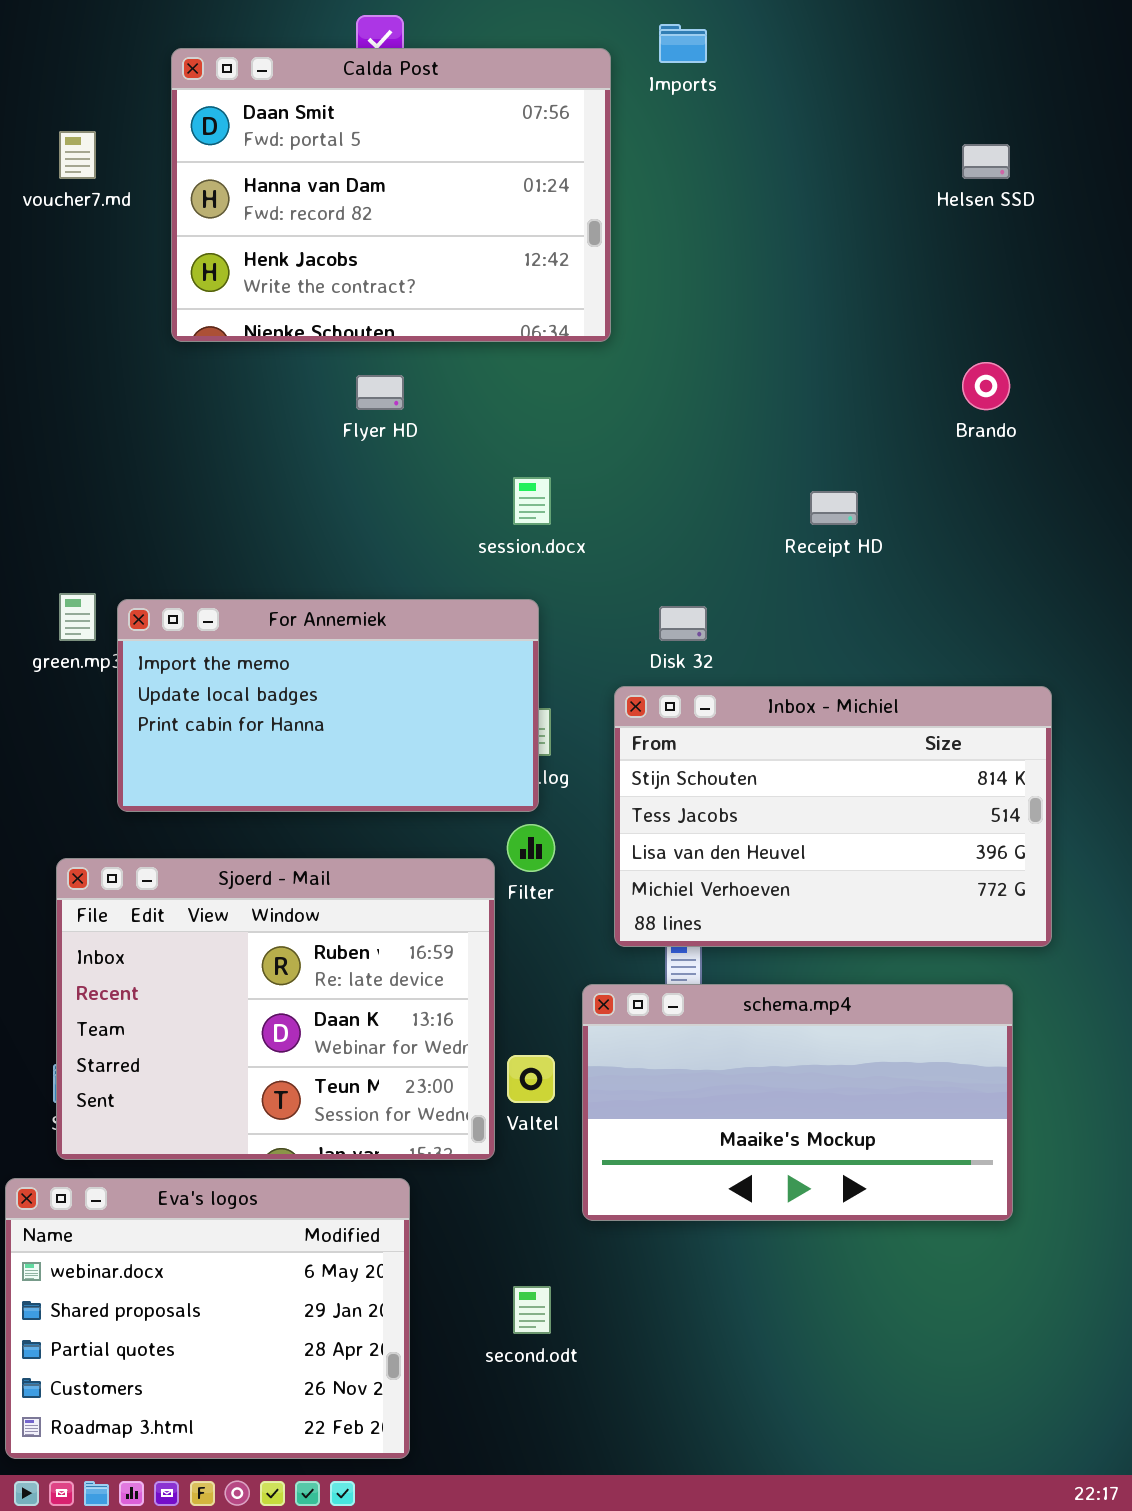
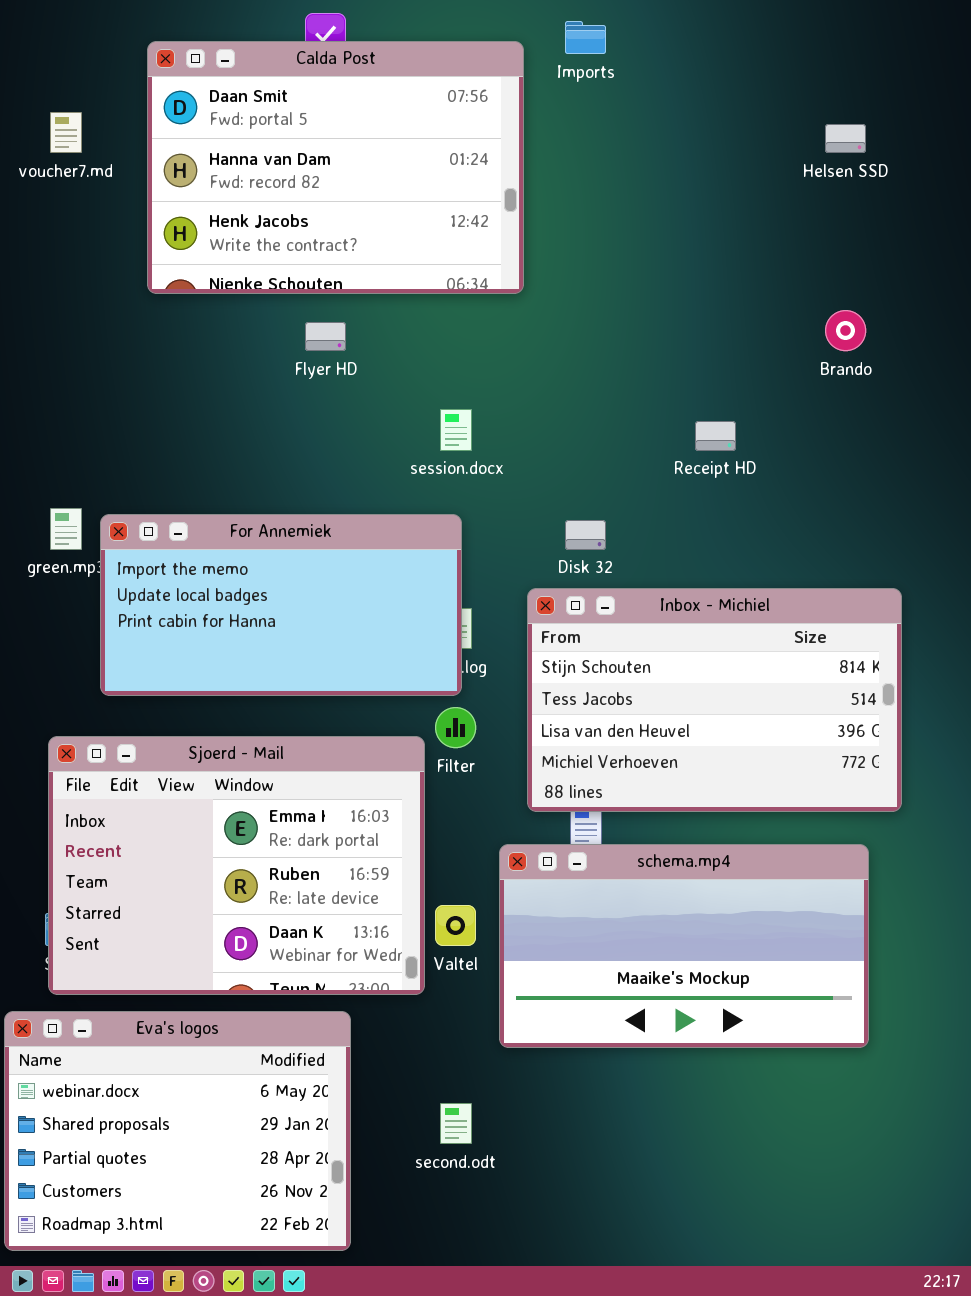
Sjoerd - Mail: [56,858,495,1160] -> [48,736,425,995], scrolled up 1 row

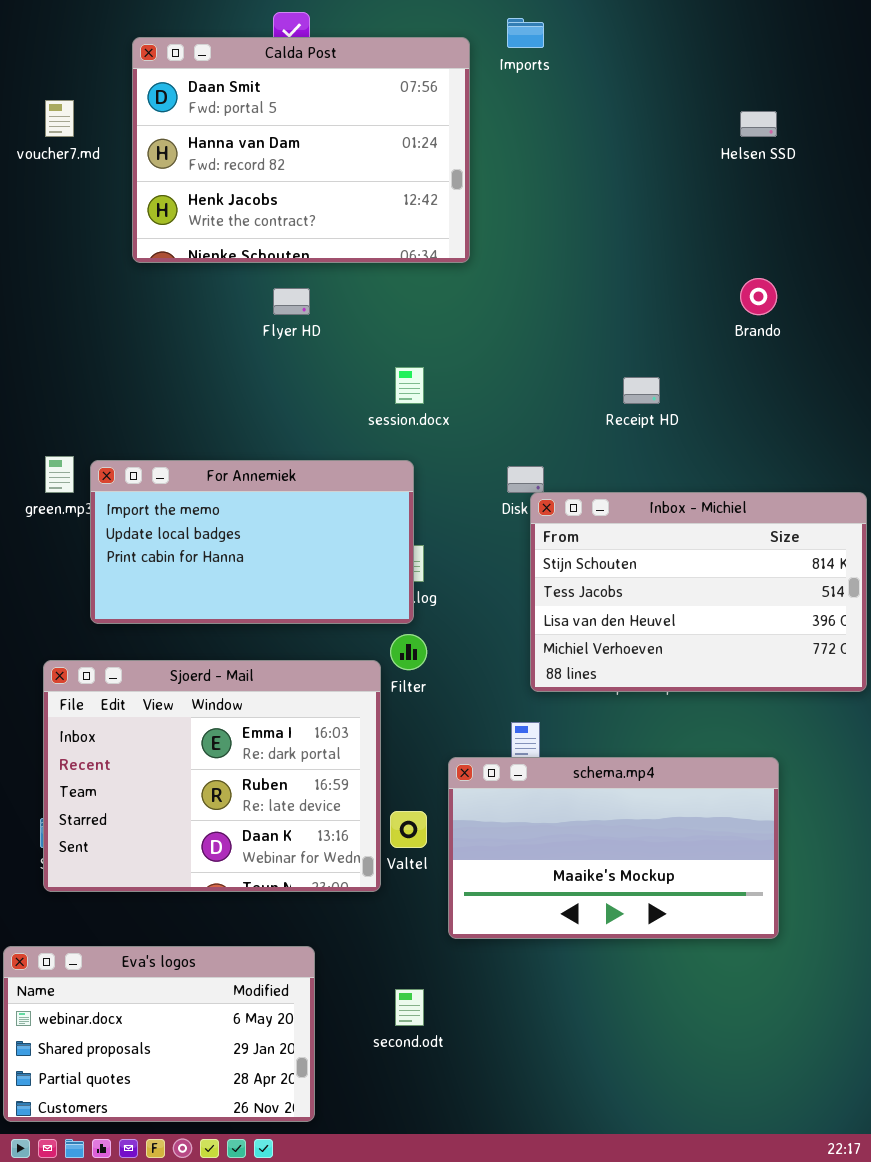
Inbox - Michiel: [527,588,902,812] -> [530,492,867,692], moved
Eva's logos: [4,1011,351,1251] -> [3,946,315,1122], resized

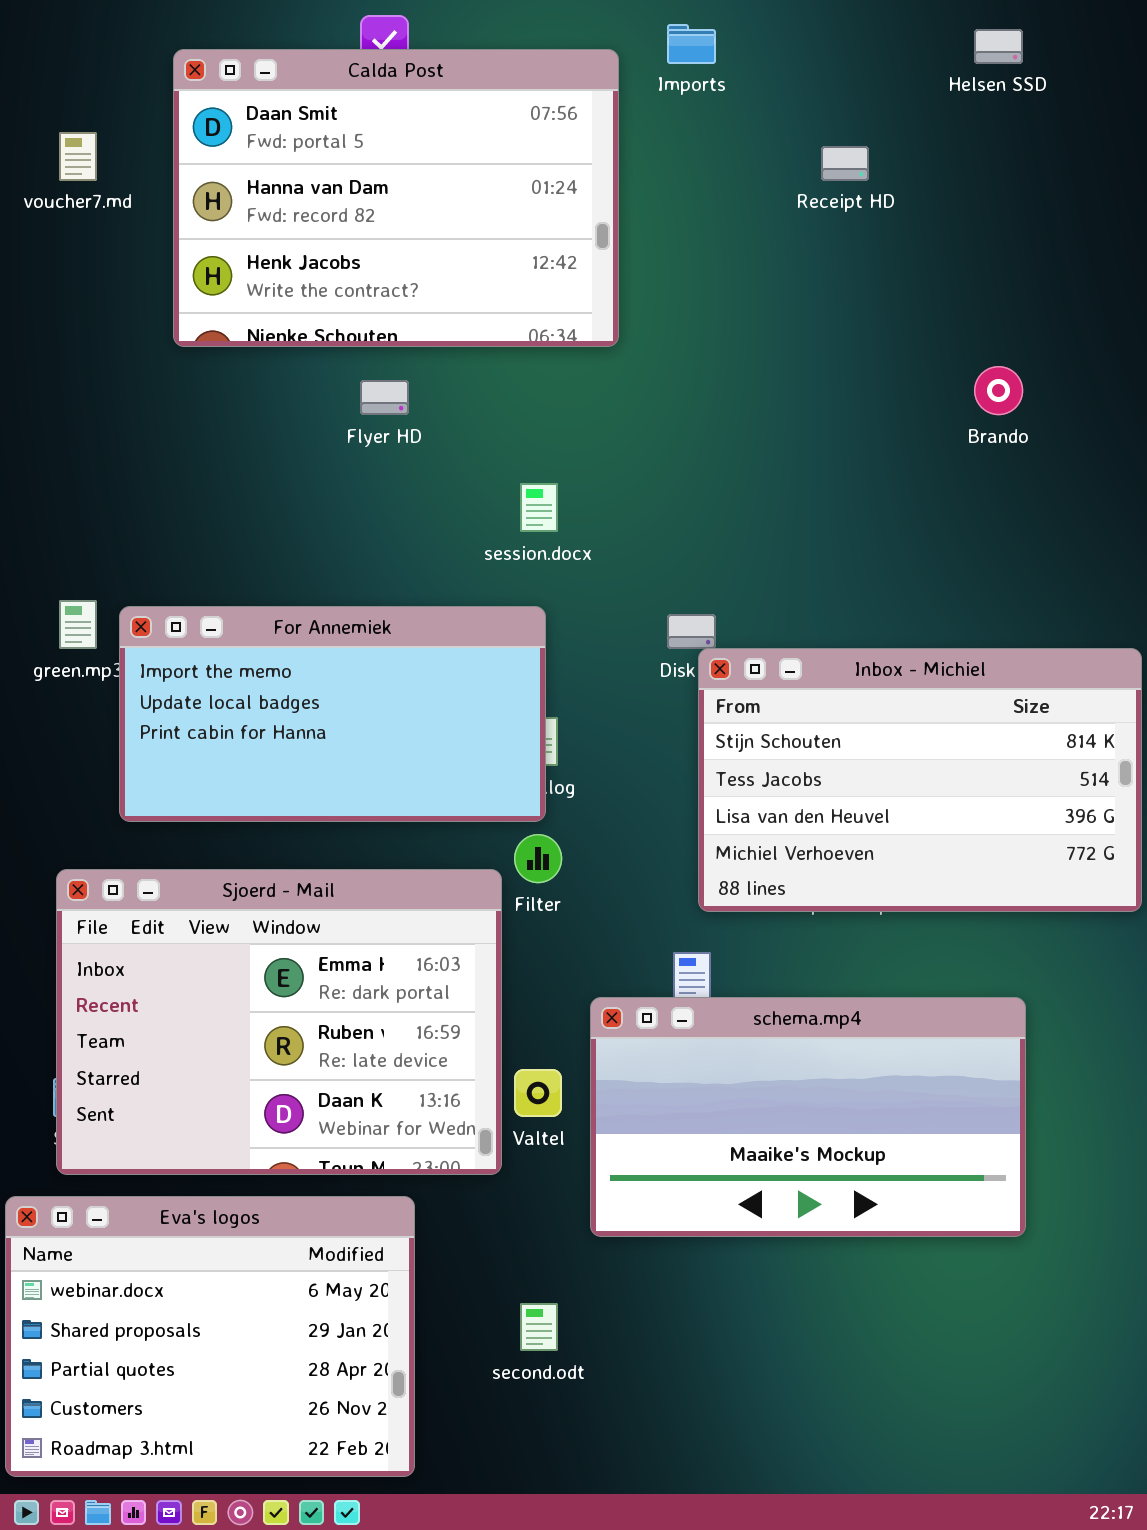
Helsen SSD: [740,111,777,137] -> [974,29,1023,64], moved
Receipt HD: [623,377,660,404] -> [821,146,869,181], moved
Eva's logos: [3,946,315,1122] -> [5,1196,415,1477], resized

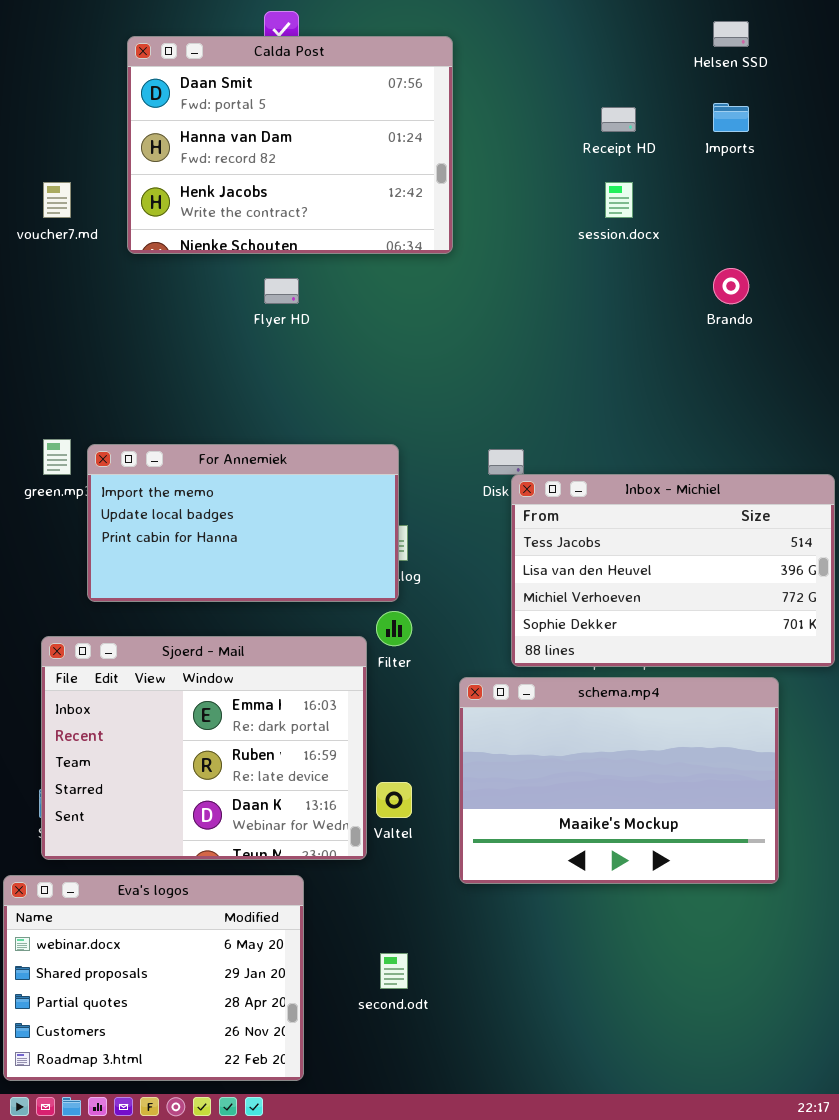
Imports: [667,24,716,64] -> [713,103,749,132], moved
voucher7.md: [59,132,97,181] -> [43,182,71,218], moved
session.docx: [520,483,558,532] -> [605,182,633,218], moved
Inbox - Michiel: [698,648,1142,912] -> [511,474,835,667], scrolled down 1 row
schema.mp4: [590,997,1026,1237] -> [459,677,779,884], moved, resized

